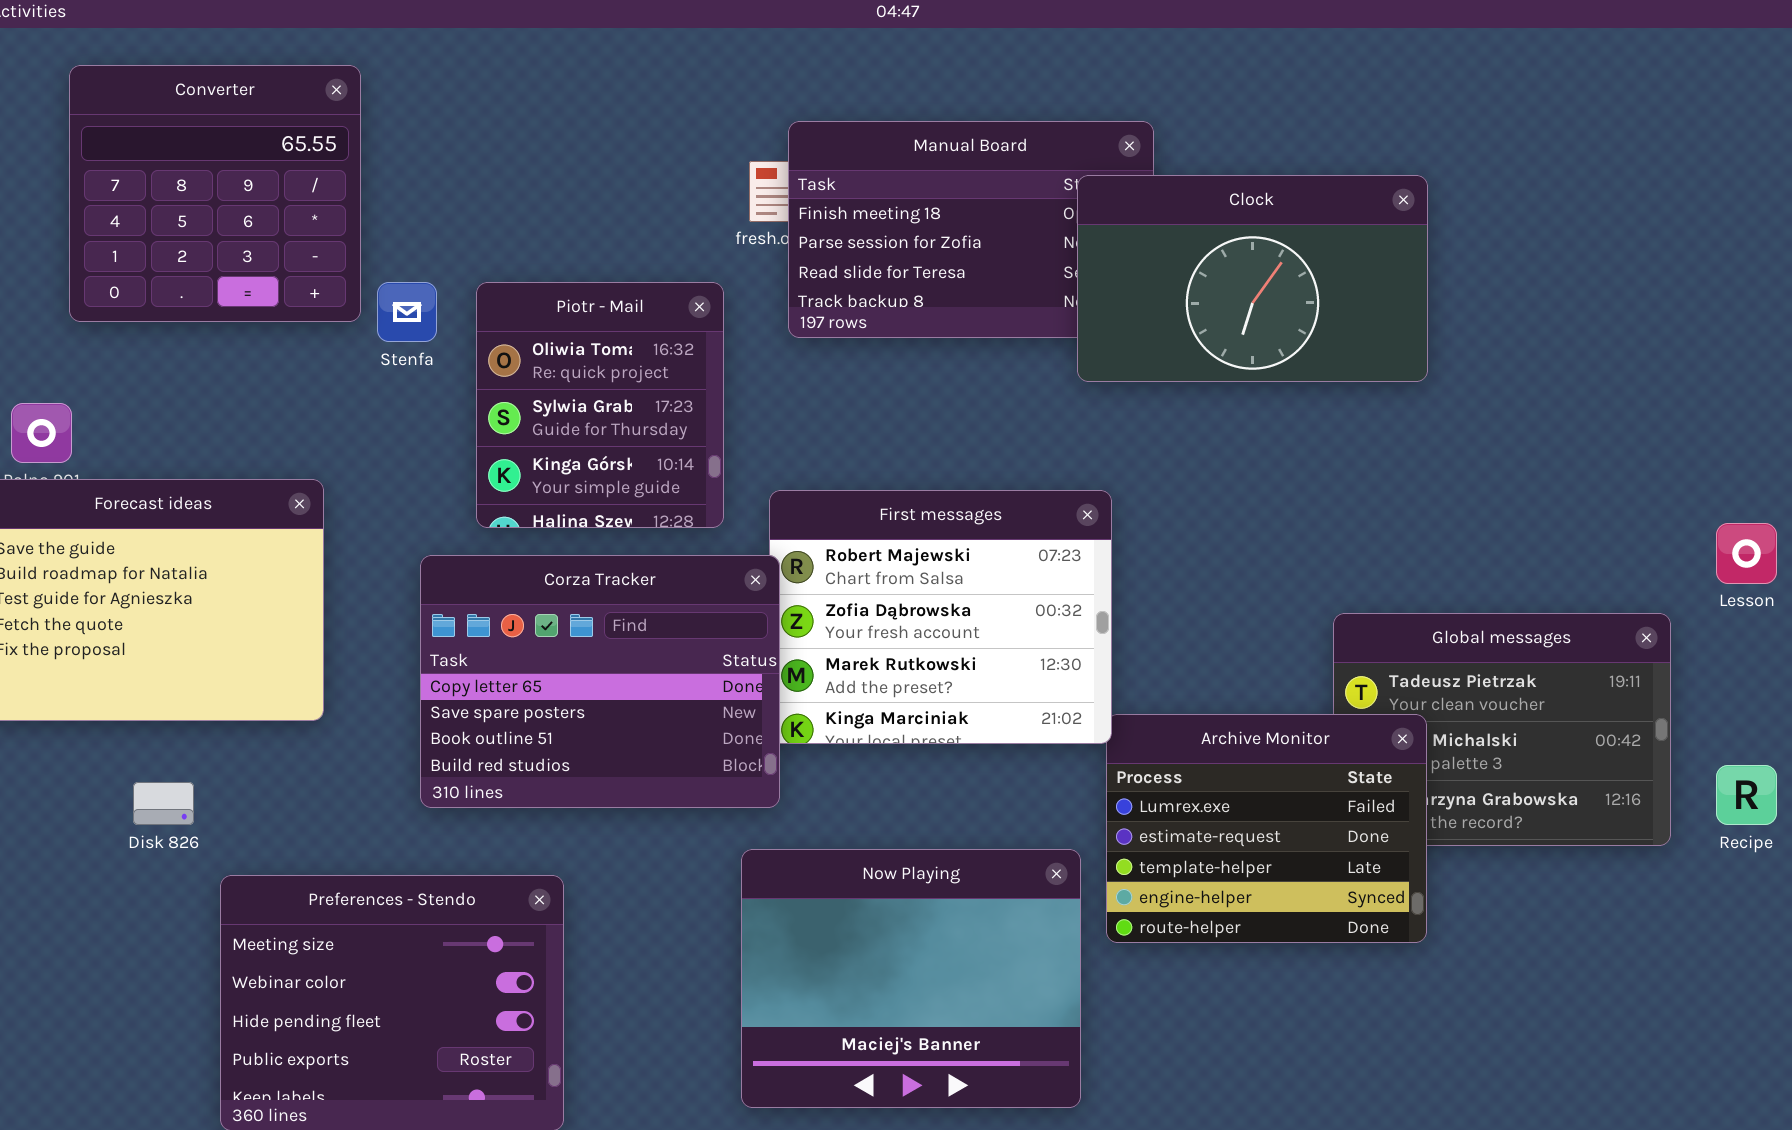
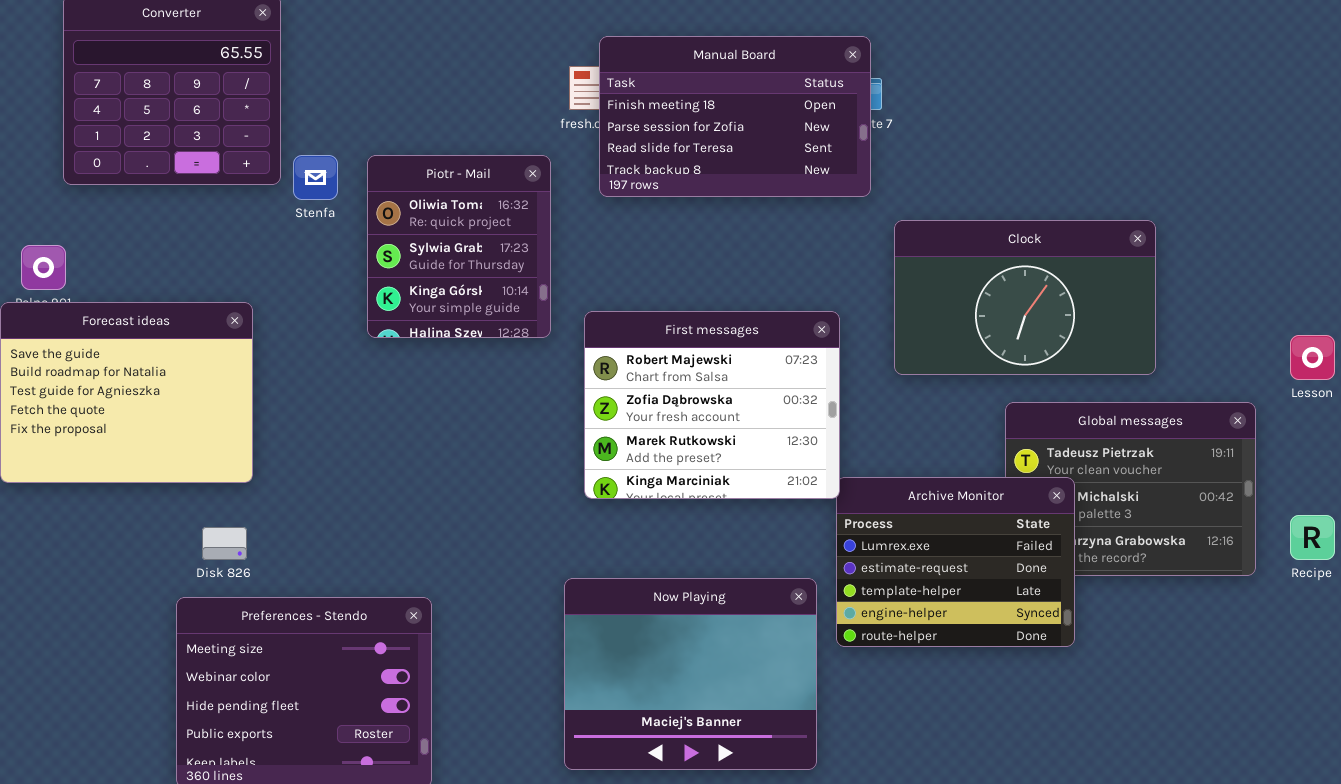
Clock: [1077,175,1428,382] -> [894,220,1156,375], moved
Corza Tracker: [420,555,780,808] -> none, closed
Disk 826: [133,782,194,825] -> [202,527,247,560], moved

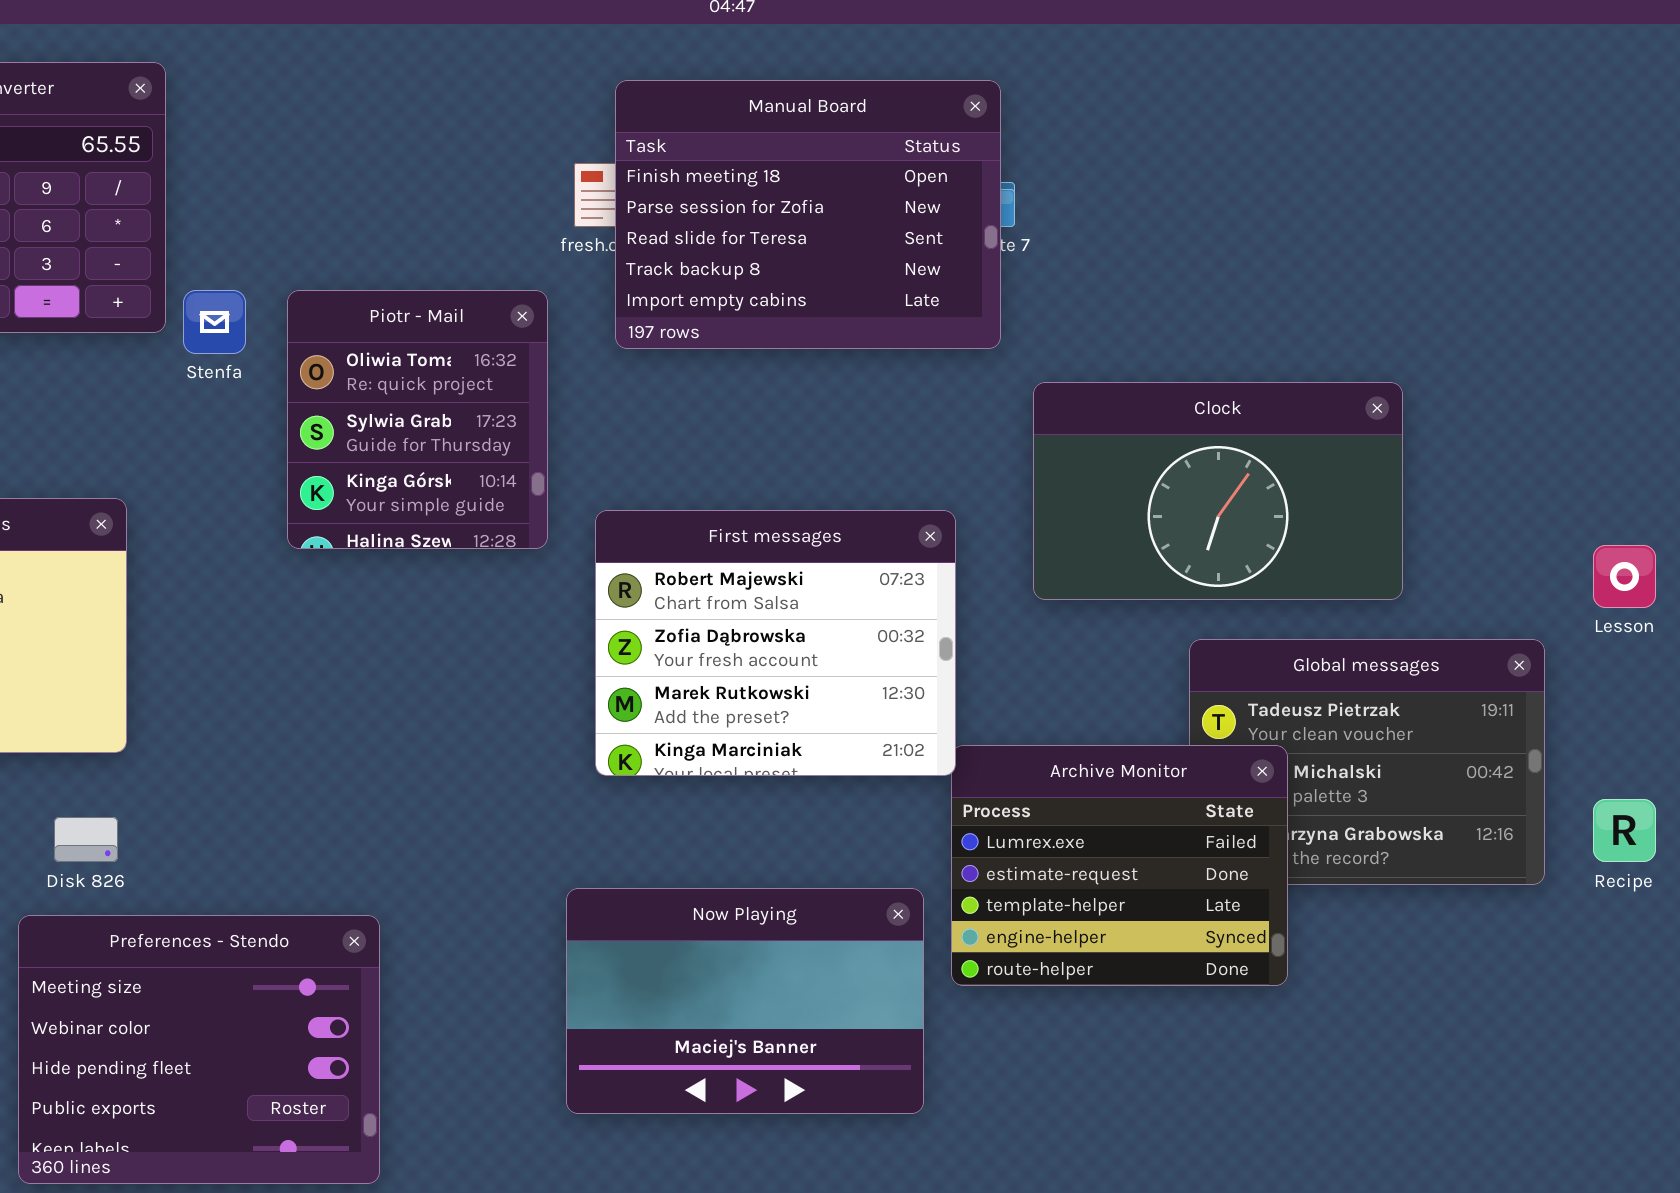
Manual Board: [599,36,871,197] -> [615,80,1001,349], resized
Now Playing: [564,578,817,770] -> [566,888,924,1114], resized

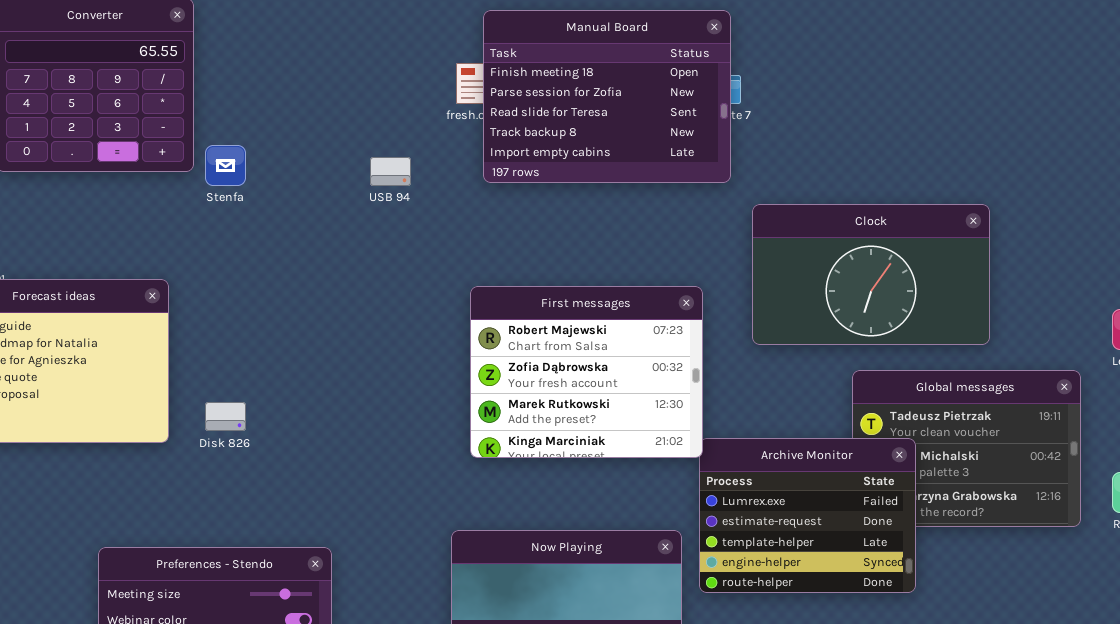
Piotr - Mail: [287,290,548,549] -> none, closed
Disk 826: [54,817,118,862] -> [205,402,246,431], moved

